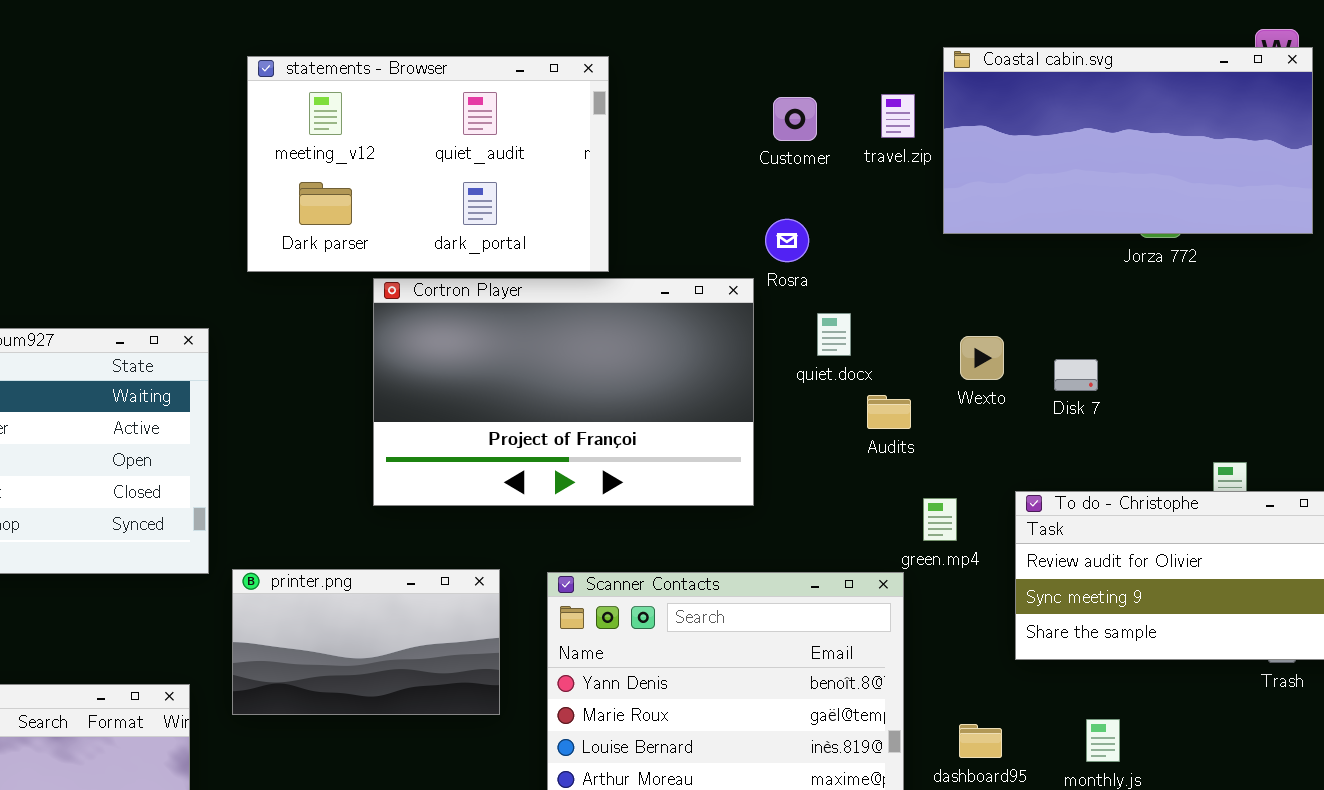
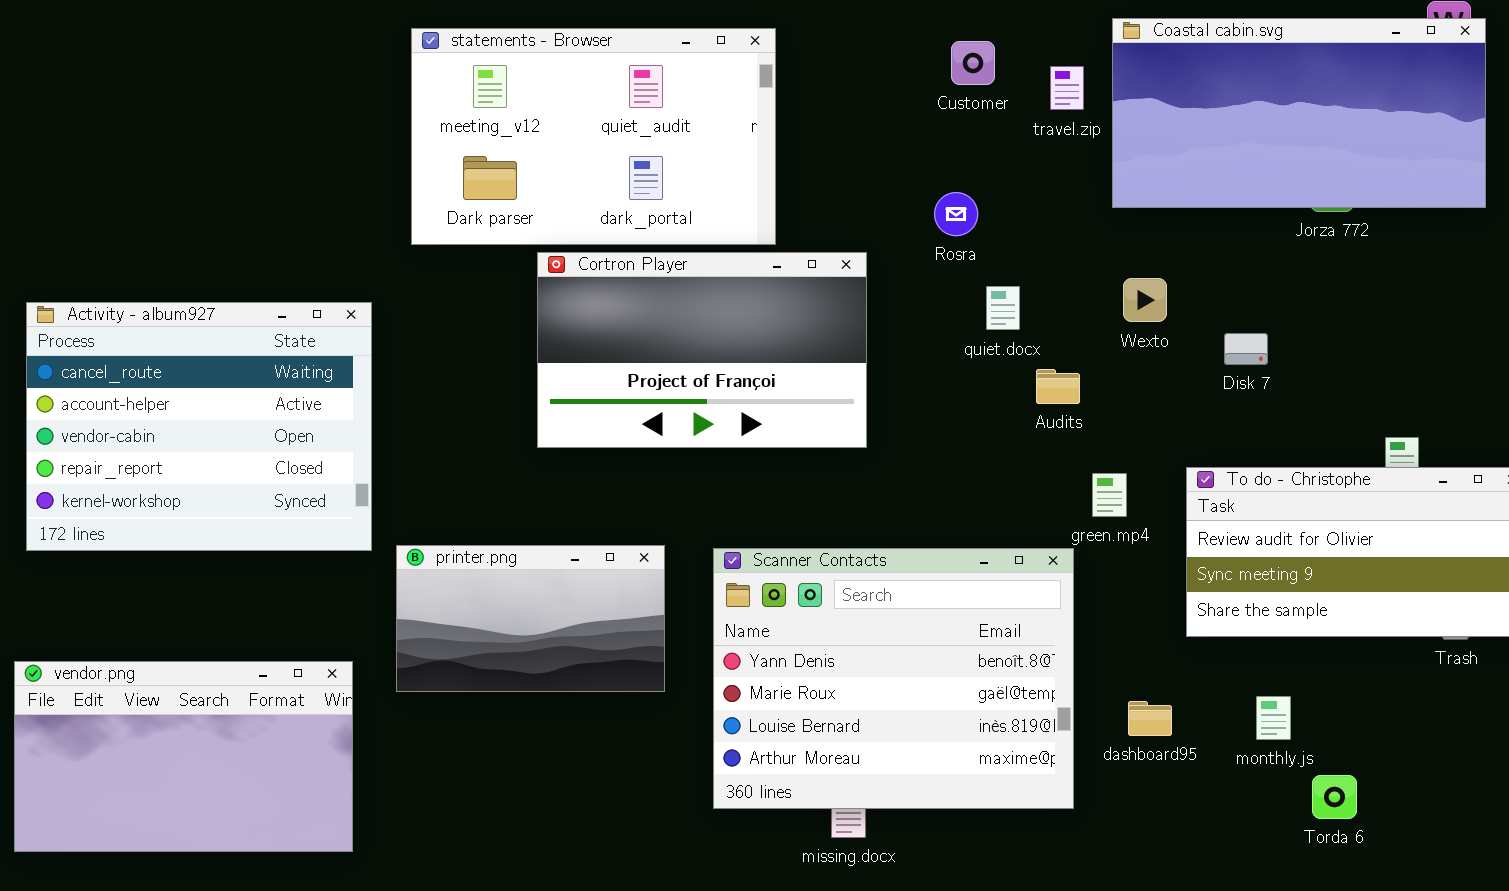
Customer: [773,97,817,141] -> [951,41,995,85], moved
Cortron Player: [373,278,754,506] -> [537,252,867,448], resized
Wexto: [960,336,1004,380] -> [1123,278,1167,322], moved

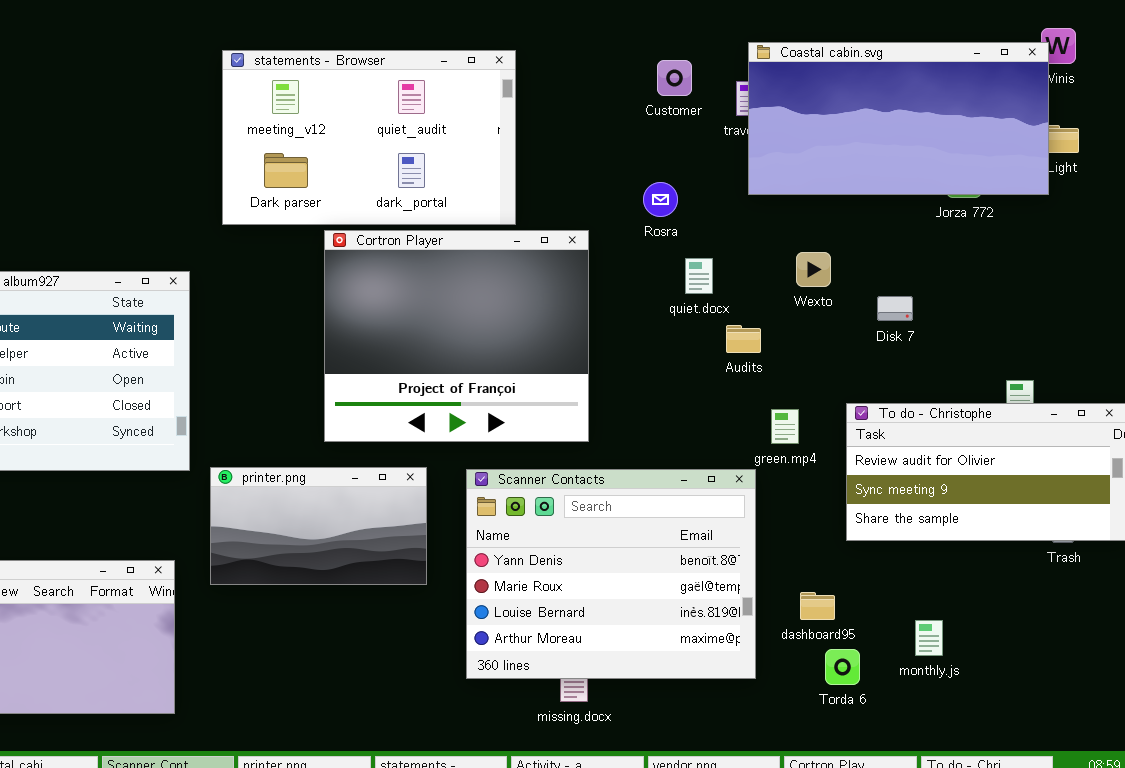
Coastal cabin.svg: [1112,18,1486,208] -> [748,42,1049,195], moved
Cortron Player: [537,252,867,448] -> [324,230,589,442], resized
monthly.js: [1256,696,1291,740] -> [915,620,943,656], moved
Torda 6: [1312,775,1357,819] -> [825,649,860,685], moved

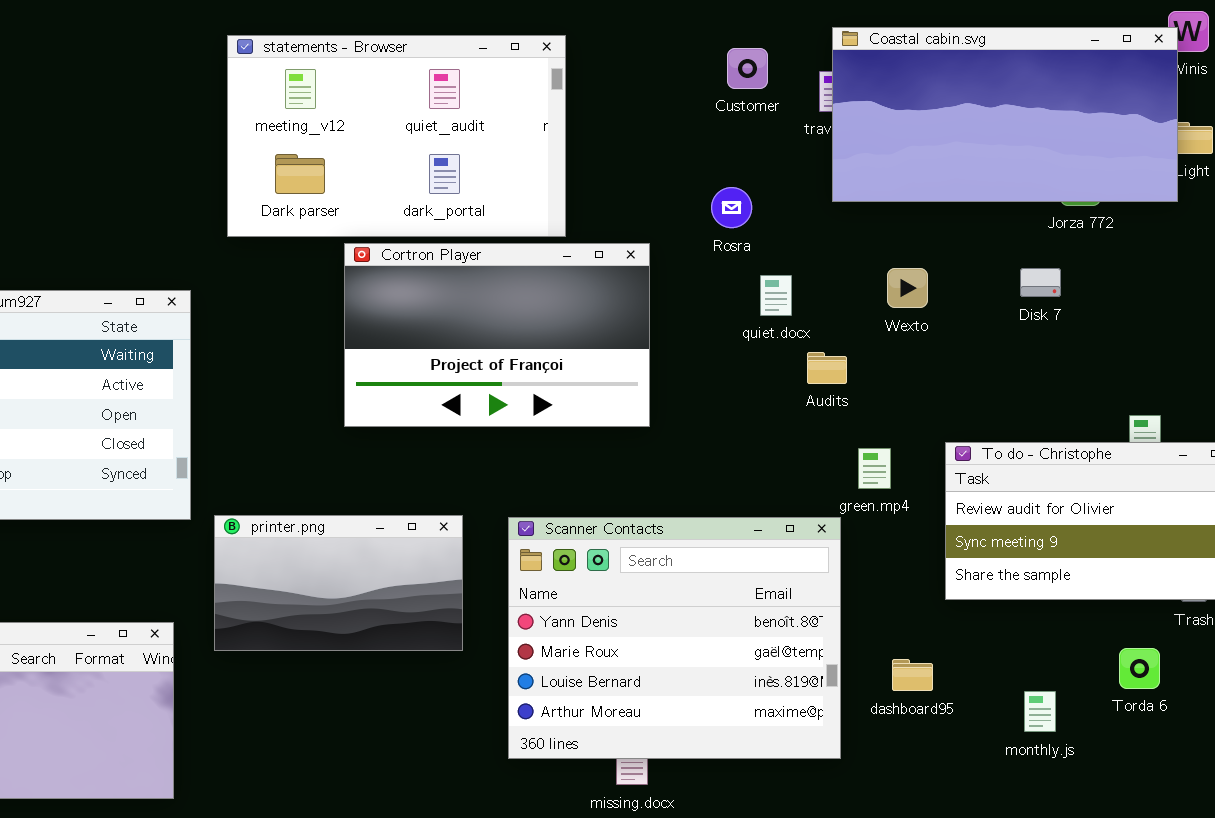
Cortron Player: [324,230,589,442] -> [344,243,650,427], resized
Disk 7: [877,296,913,321] -> [1020,268,1061,297], moved
Torda 6: [825,649,860,685] -> [1119,648,1160,689], moved

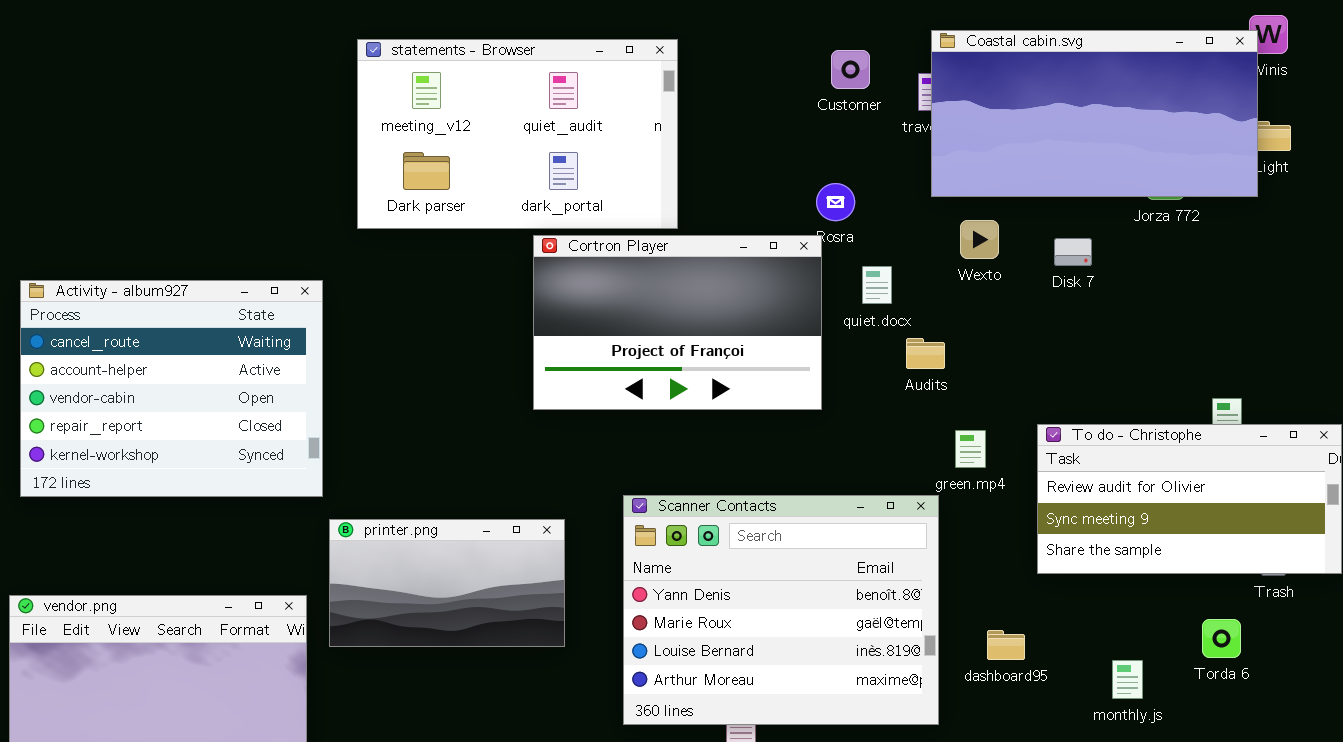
Cortron Player: [344,243,650,427] -> [533,235,822,410], moved
Wexto: [887,268,928,308] -> [960,220,999,259], moved
Disk 7: [1020,268,1061,297] -> [1054,238,1092,266], moved
printer.png: [214,515,463,651] -> [329,519,565,647], moved

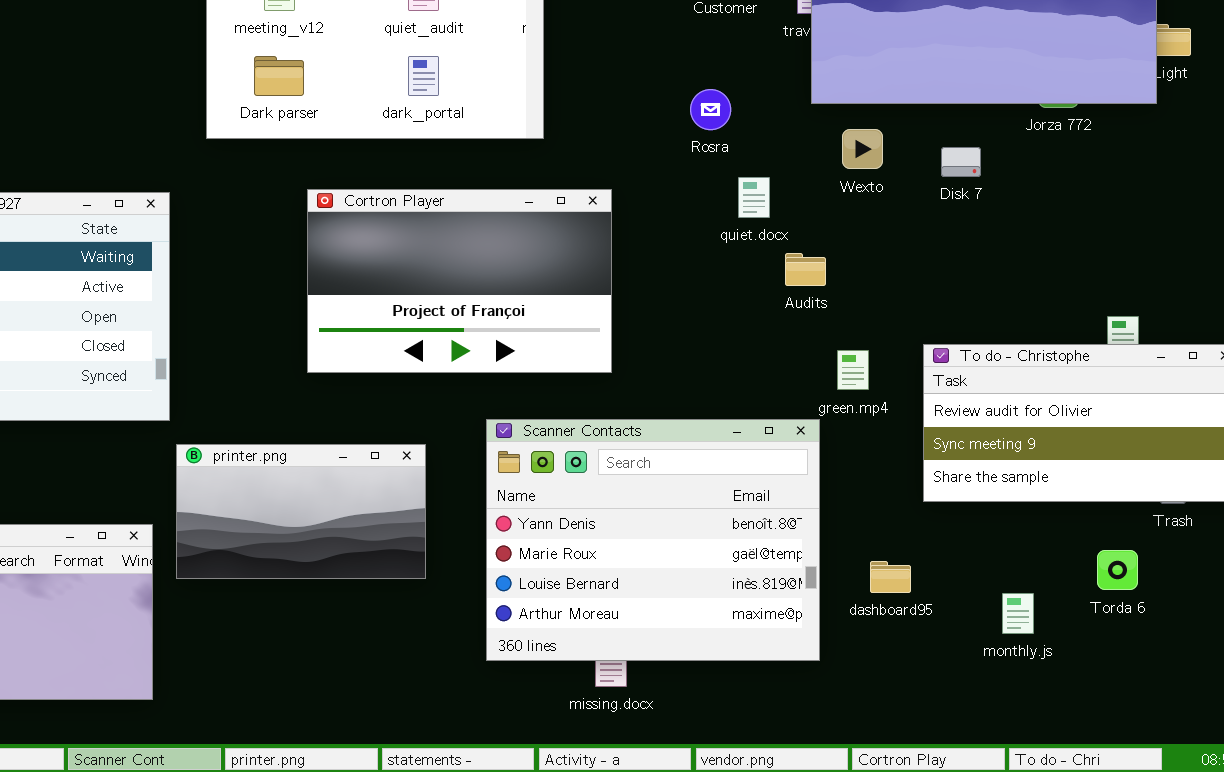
Cortron Player: [533,235,822,410] -> [307,189,612,373], moved

